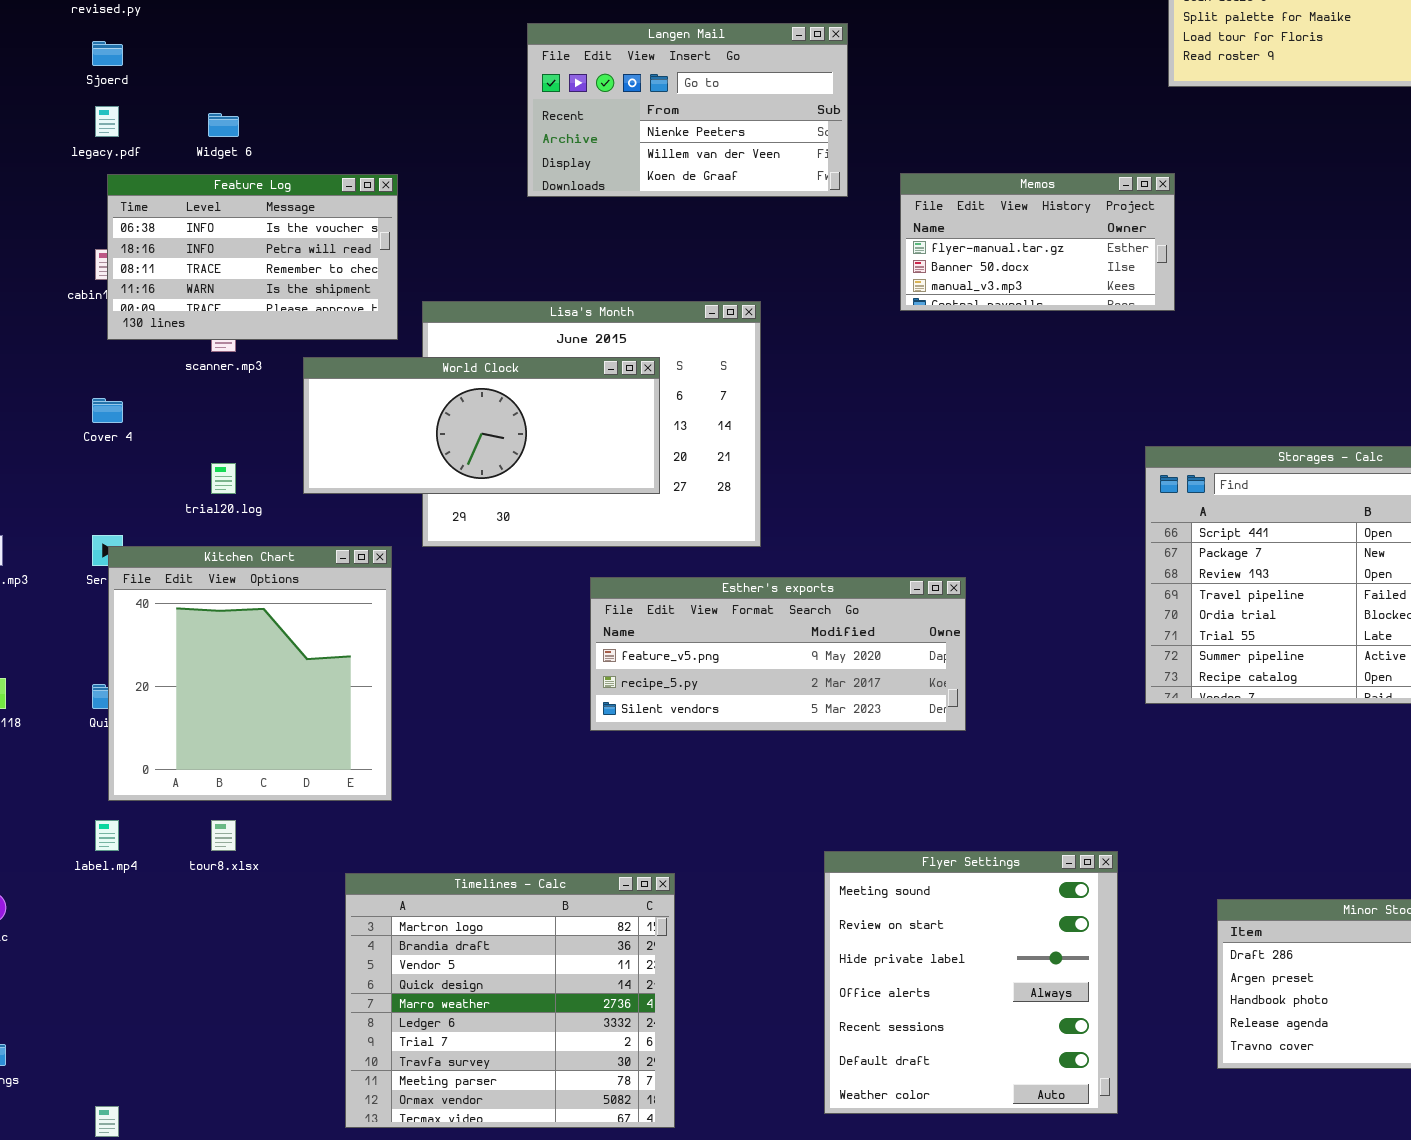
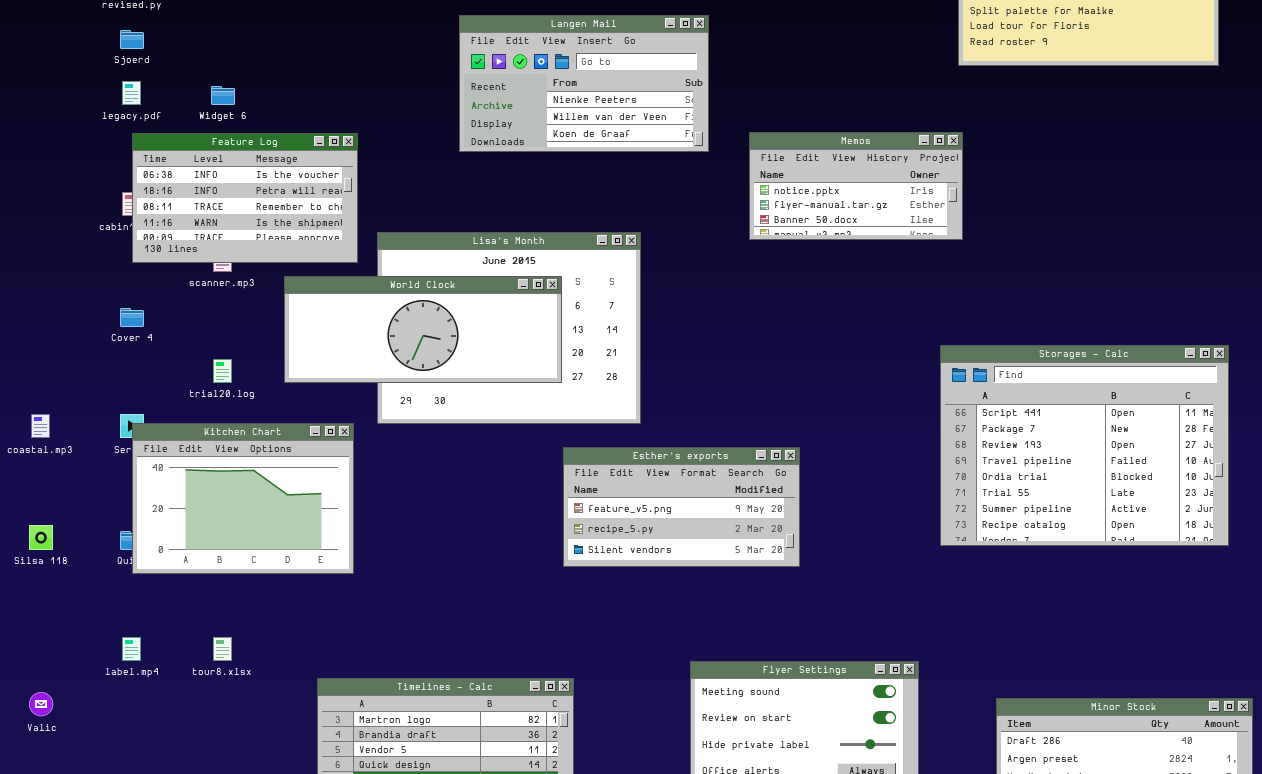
Memos: [900,173,1175,311] -> [749,132,963,240], scrolled up 1 row
Kitchen Chart: [108,546,392,801] -> [132,423,354,574], resized
Esther's exports: [590,577,966,731] -> [563,447,800,567], resized

